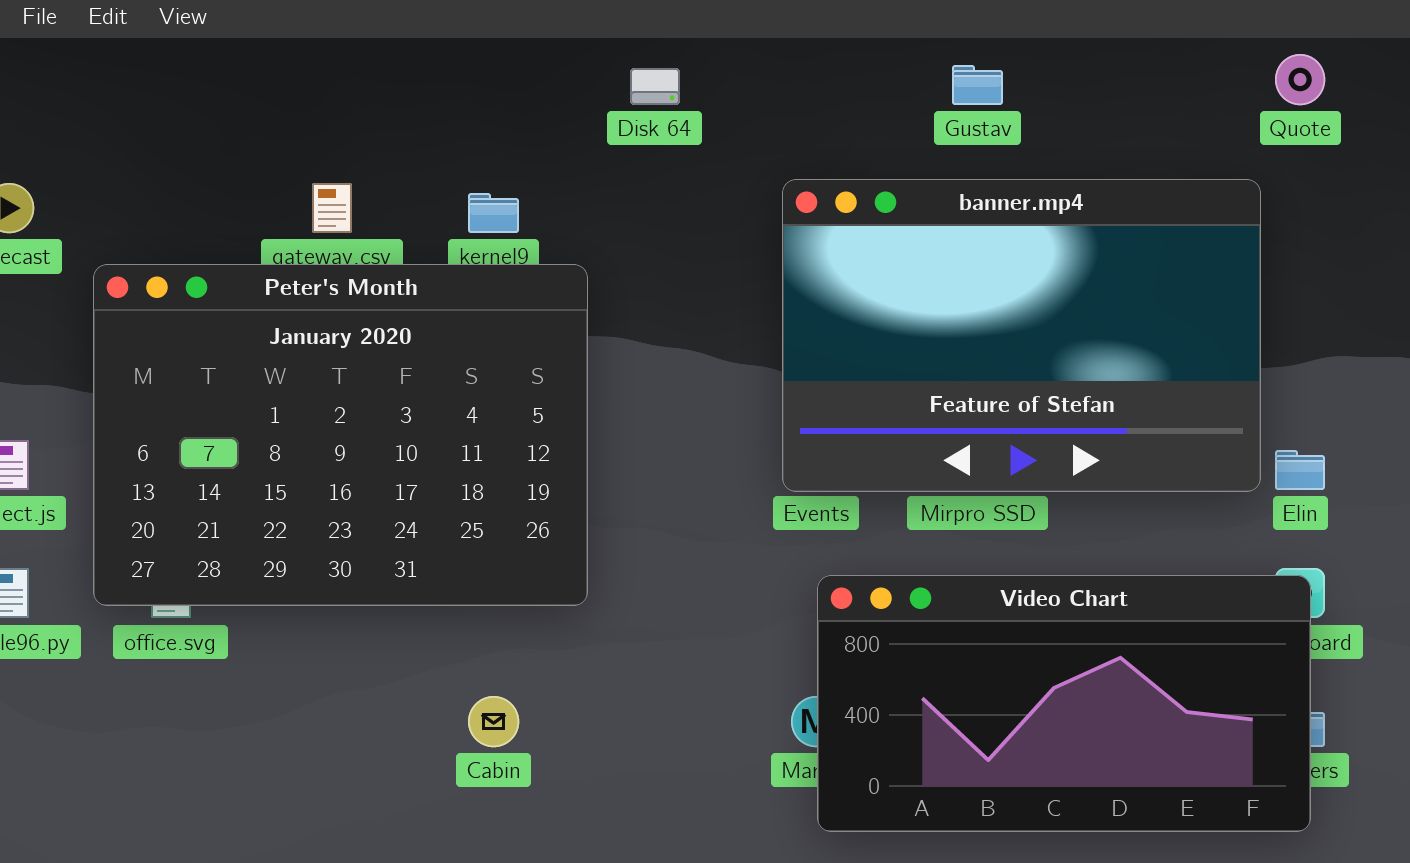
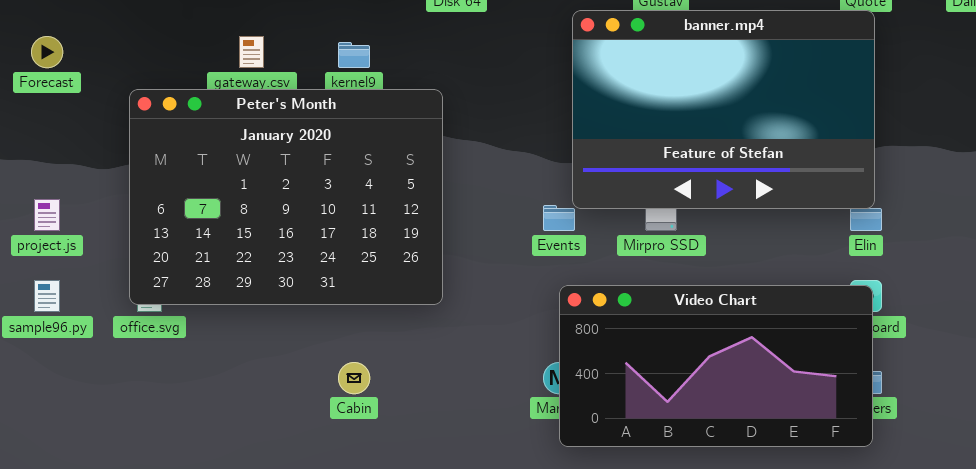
banner.mp4: [782,179,1261,492] -> [572,10,875,209], moved
Peter's Month: [93,264,588,606] -> [129,89,443,305], moved

